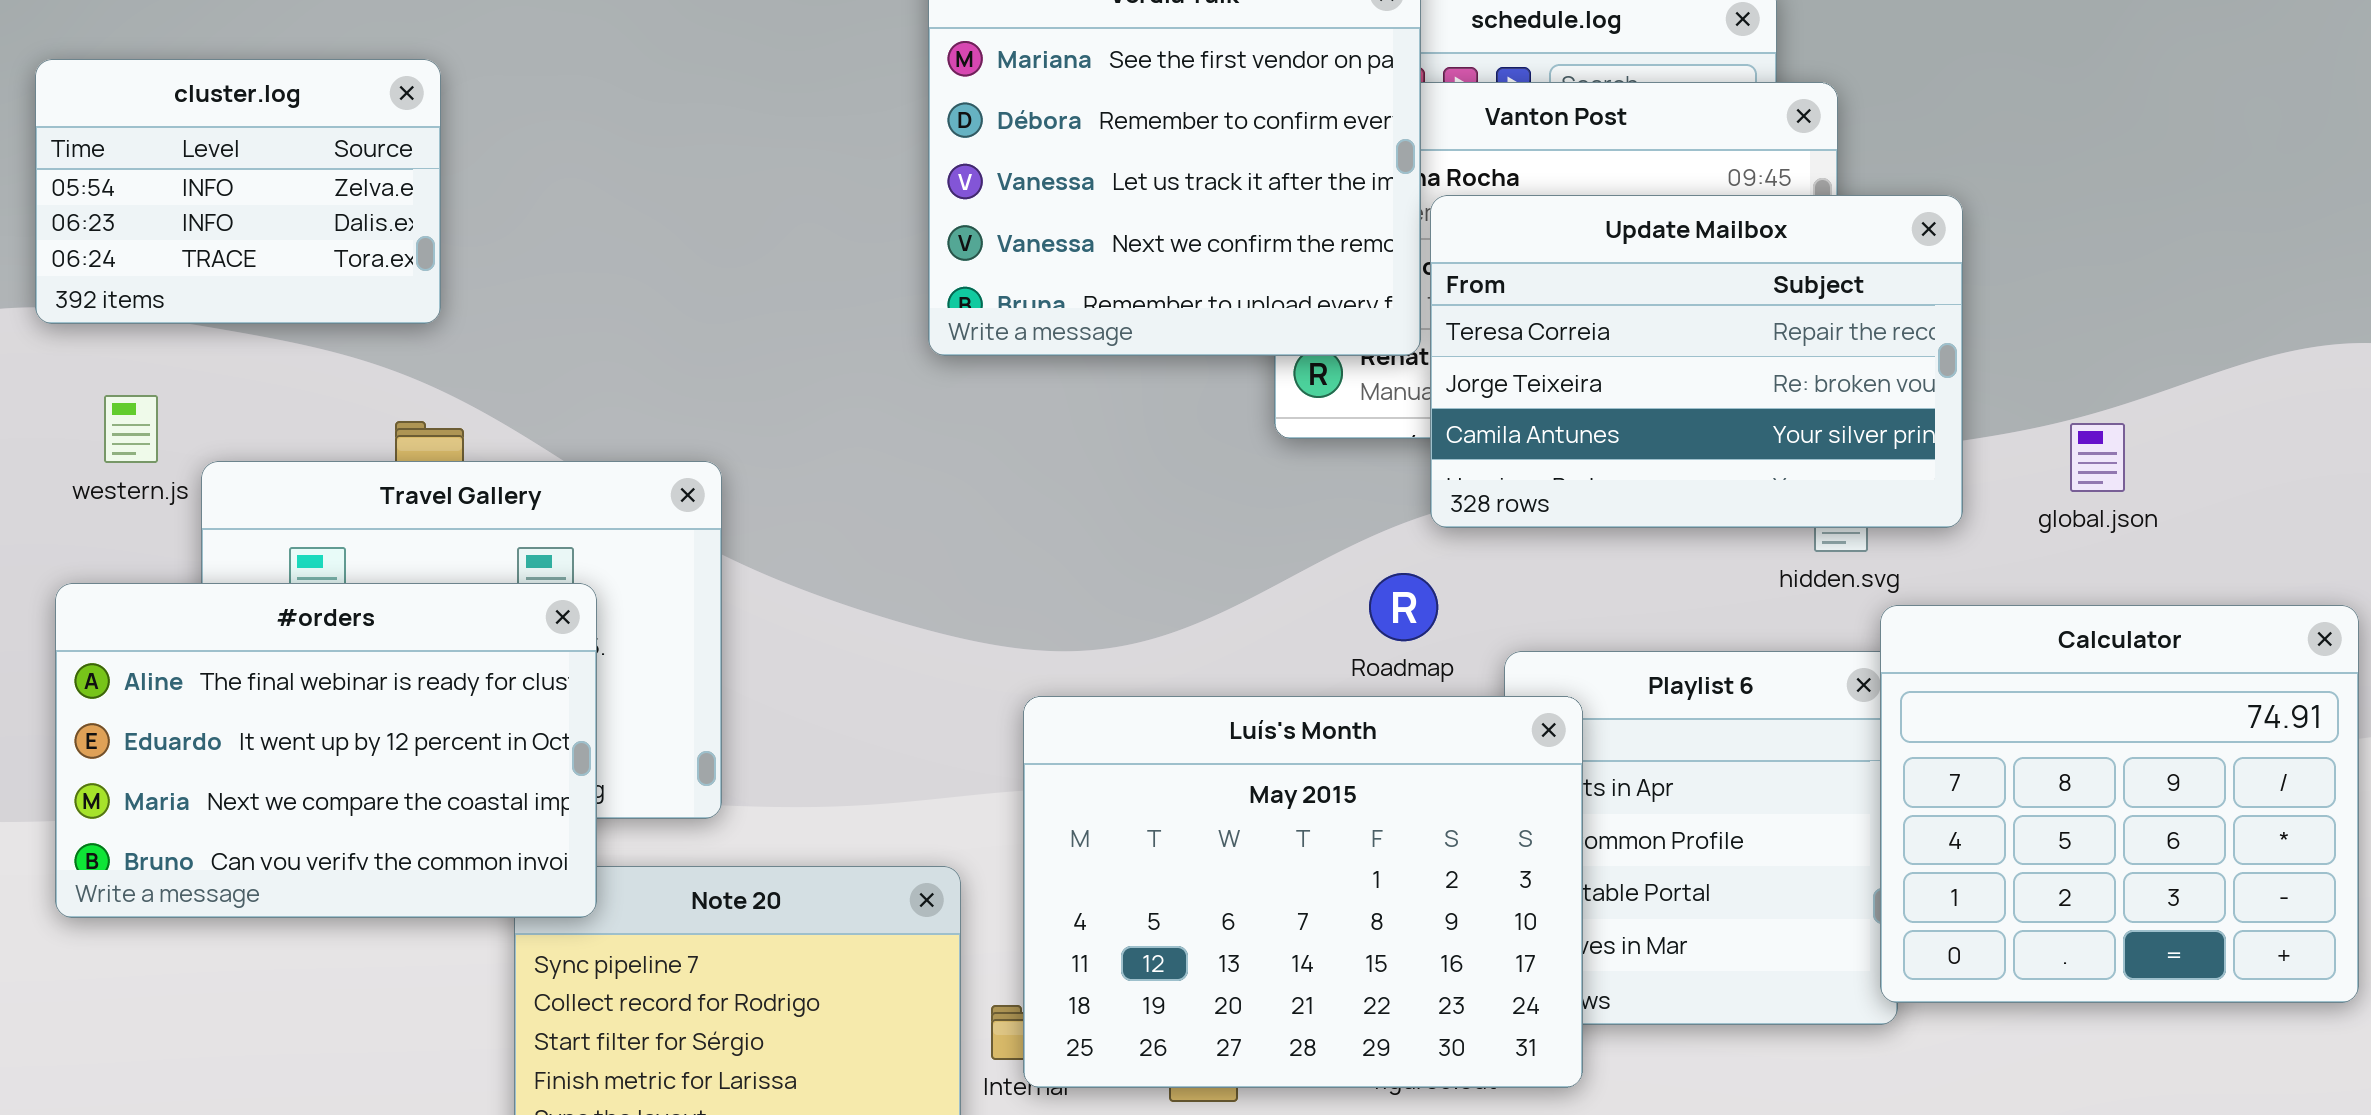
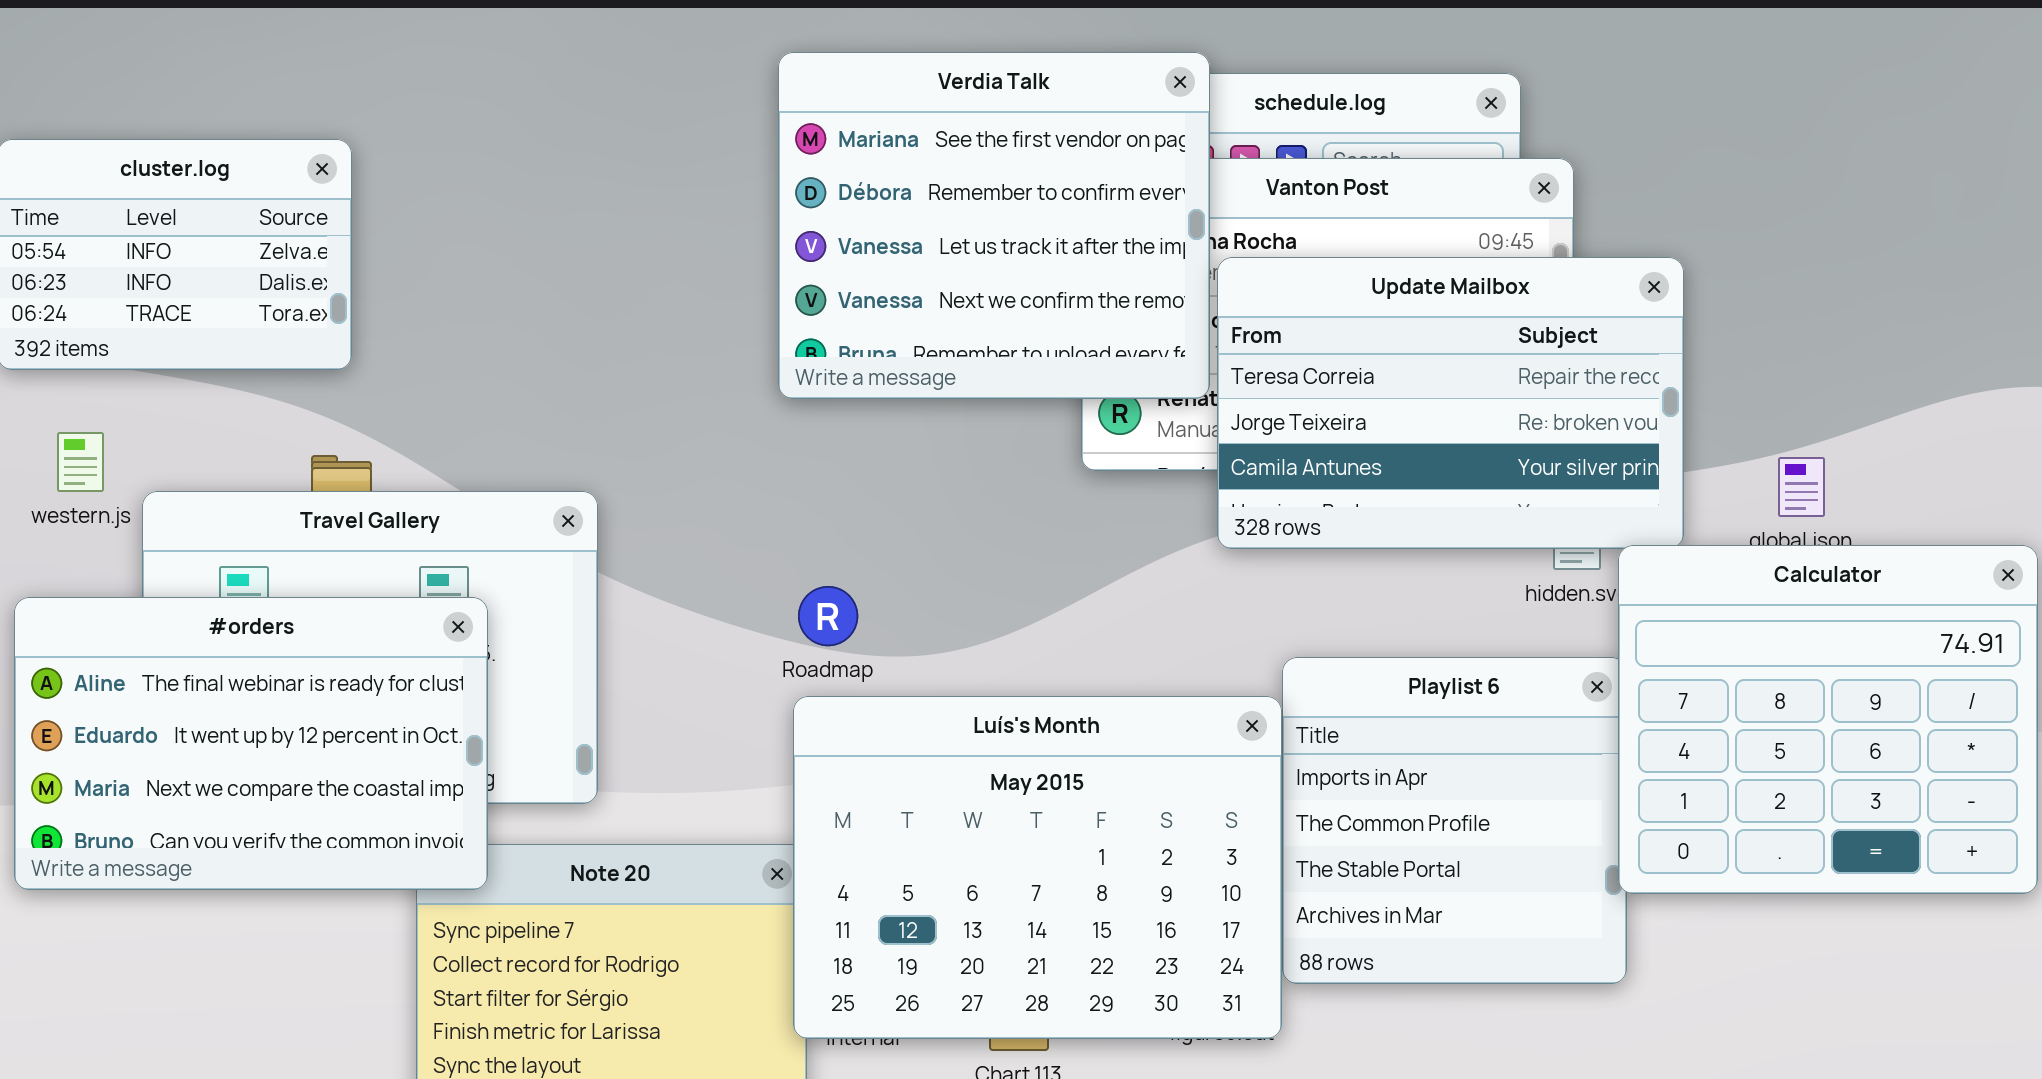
Roadmap: [1369,573,1438,641] -> [798,586,858,646], moved
Calculator: [1880,605,2359,1003] -> [1618,545,2038,894], moved
Luís's Month: [1023,696,1583,1088] -> [793,696,1282,1039], moved

